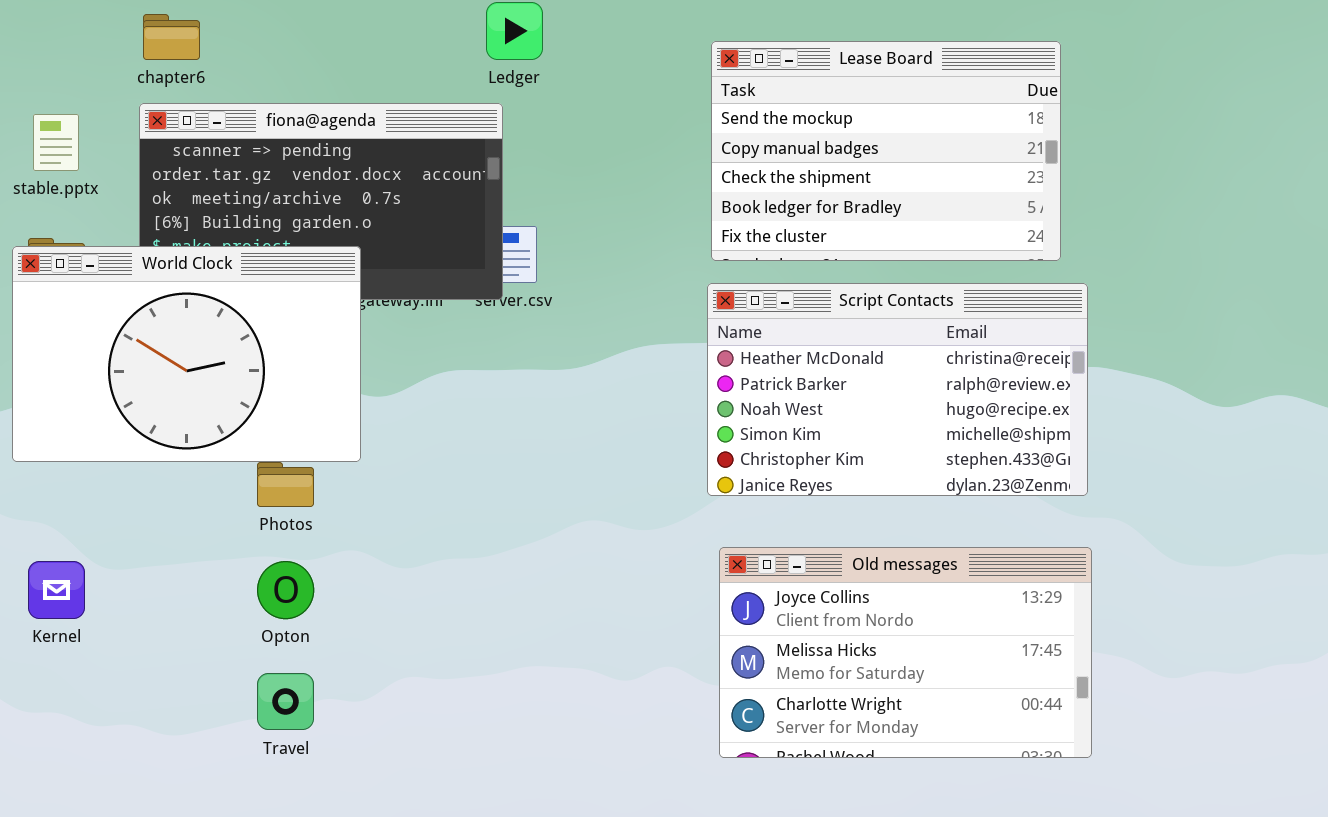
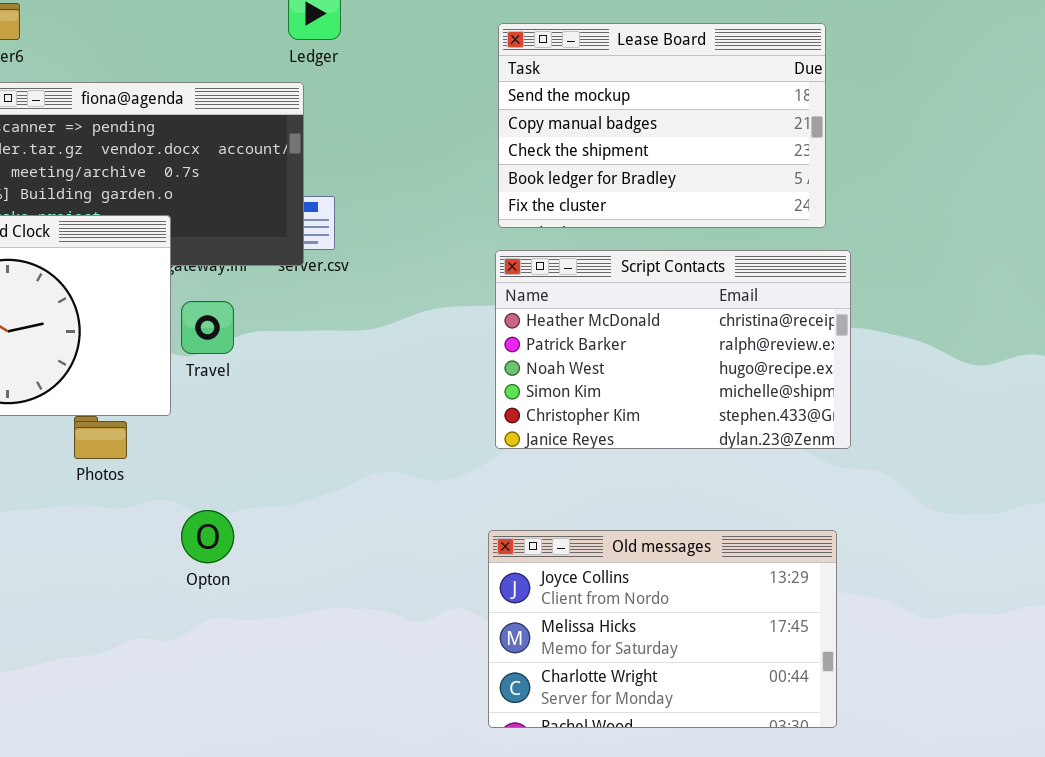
Old messages: [719,547,1092,758] -> [488,530,837,728], moved
Opton: [257,561,314,619] -> [181,510,234,563], moved
Travel: [257,673,314,730] -> [181,301,234,354], moved

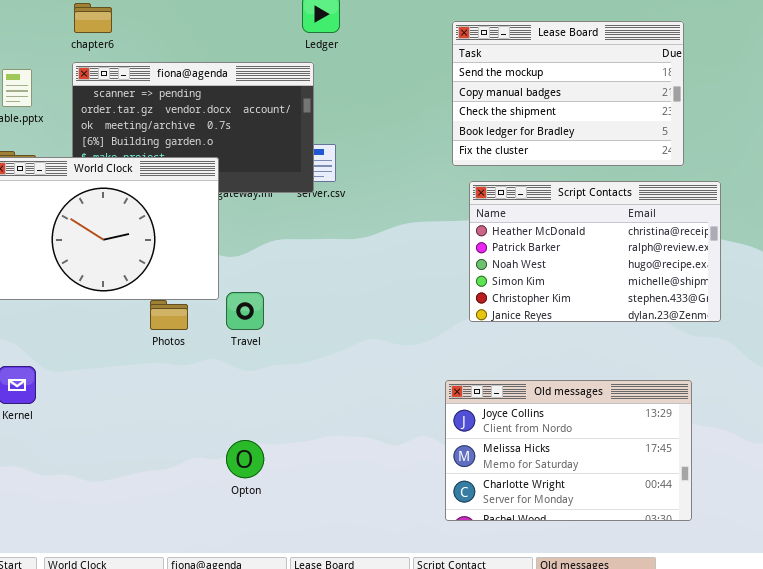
Script Contacts: [495,250,851,449] -> [469,181,721,322], moved
Travel: [181,301,234,354] -> [226,292,264,330], moved
Opton: [181,510,234,563] -> [226,440,264,478], moved

